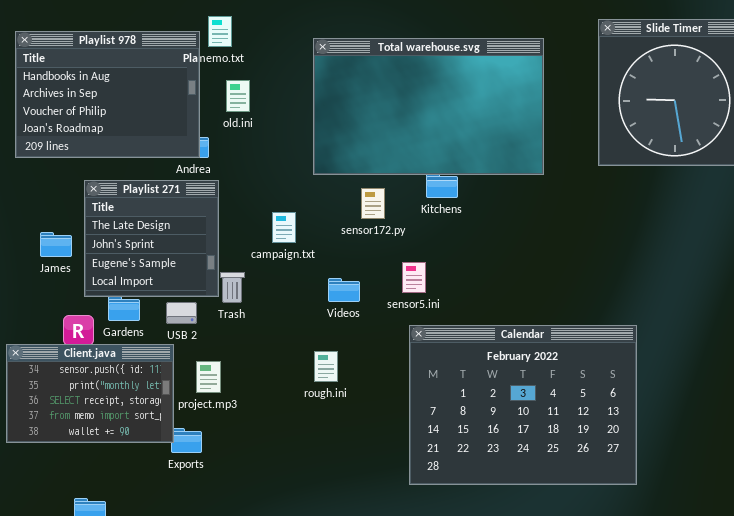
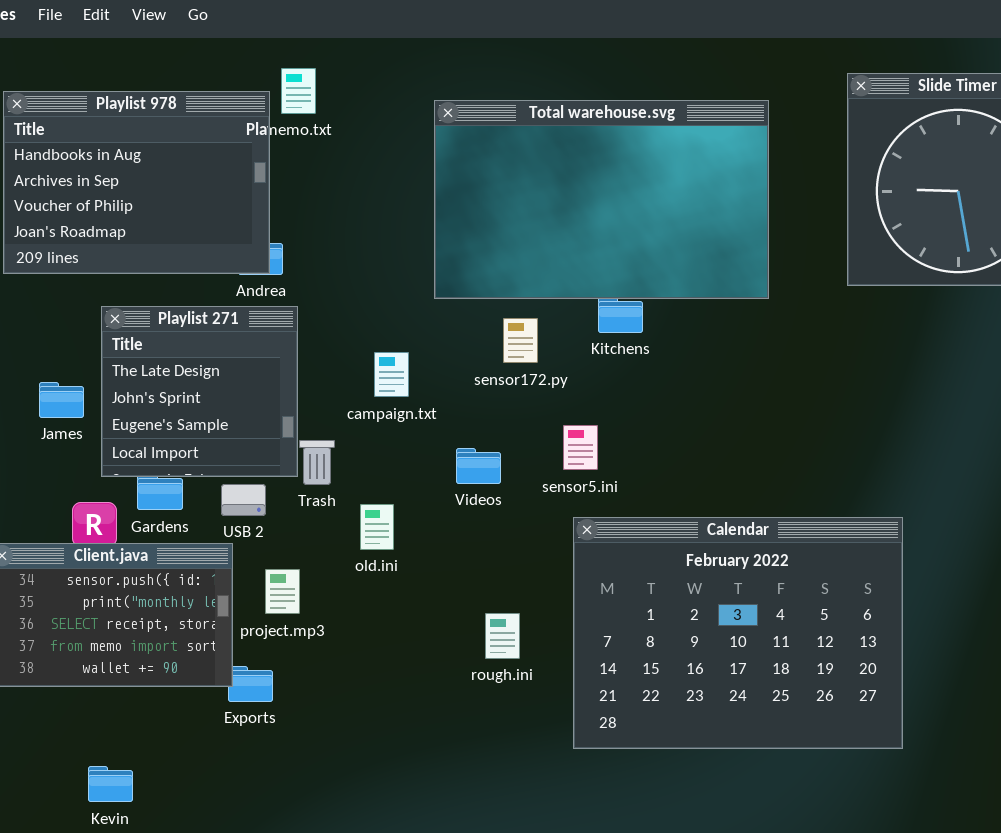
old.ini: [226,80,250,112] -> [360,504,394,550], moved
rough.ini: [314,351,338,382] -> [485,613,520,659], moved

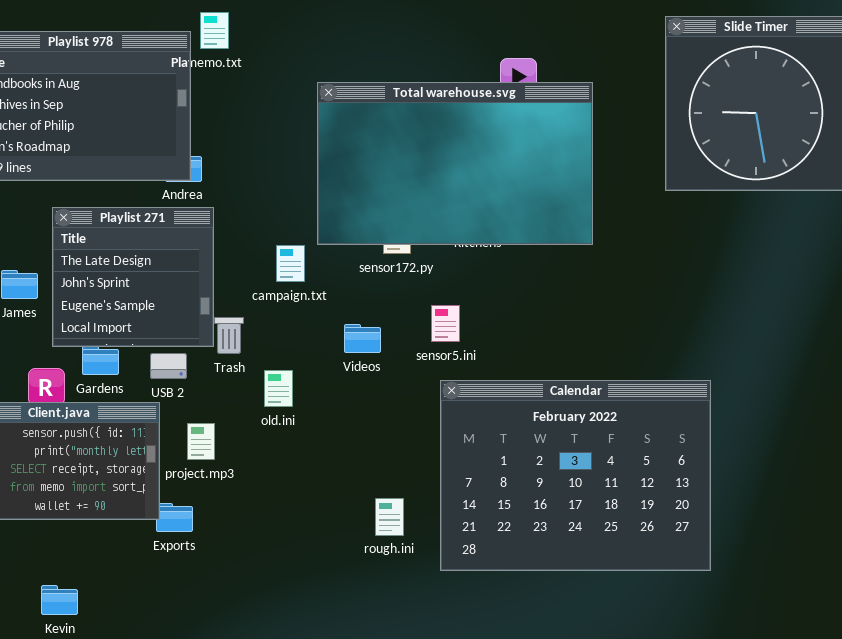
Total warehouse.svg: [434,100,769,299] -> [317,82,593,245], moved
rough.ini: [485,613,520,659] -> [375,498,404,536], moved

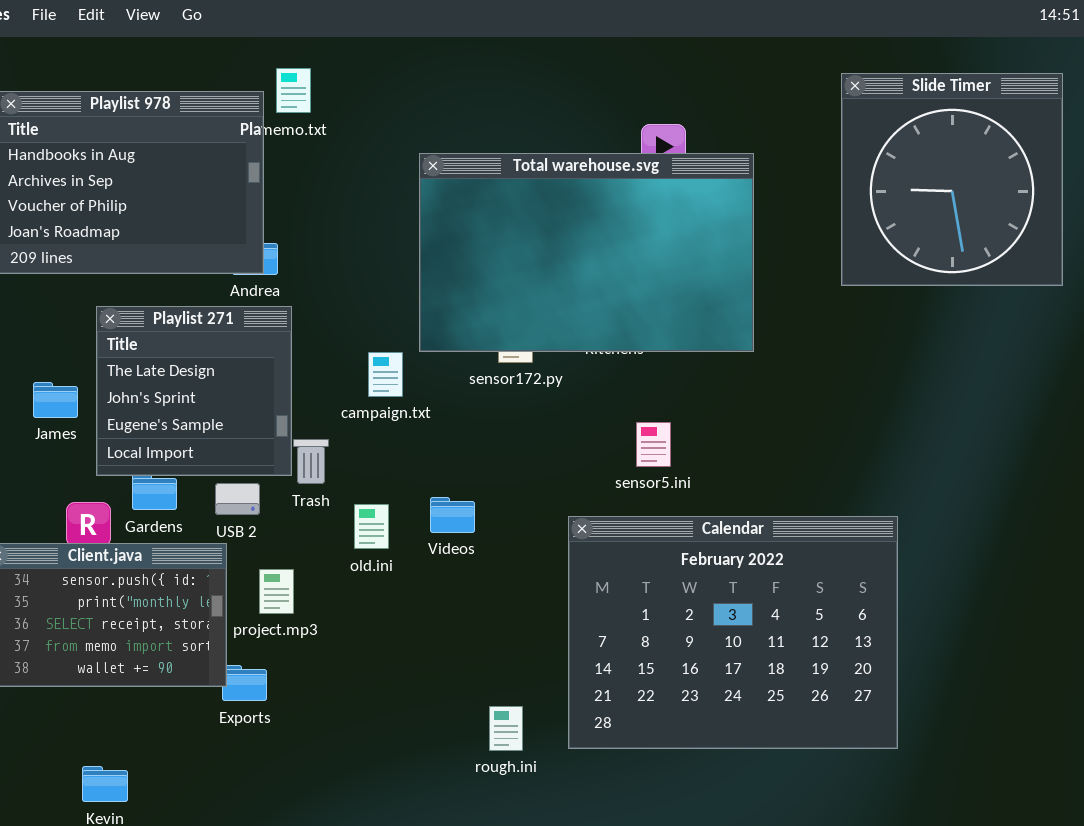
sensor5.ini: [431,305,460,342] -> [636,422,671,467], moved
Videos: [344,324,381,353] -> [430,497,475,533], moved
rough.ini: [375,498,404,536] -> [489,706,523,751], moved

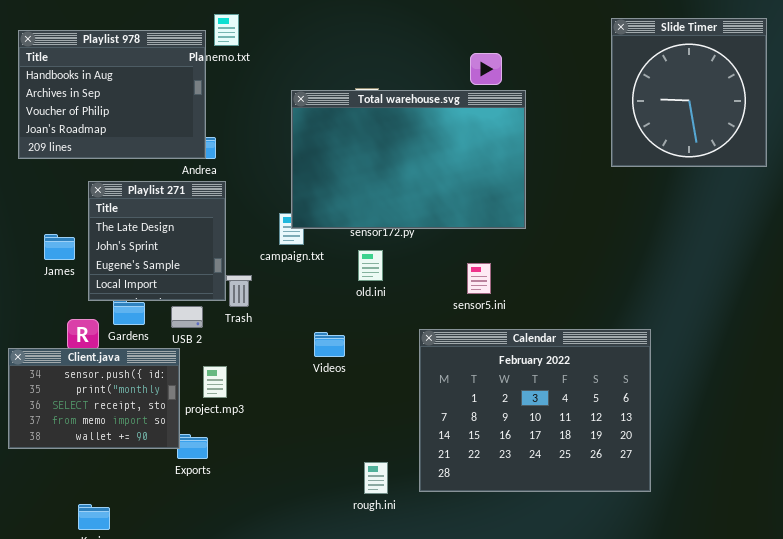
Total warehouse.svg: [419,153,754,352] -> [291,90,526,229], moved
Videos: [430,497,475,533] -> [314,332,345,357], moved
old.ini: [354,504,389,549] -> [358,250,383,281], moved

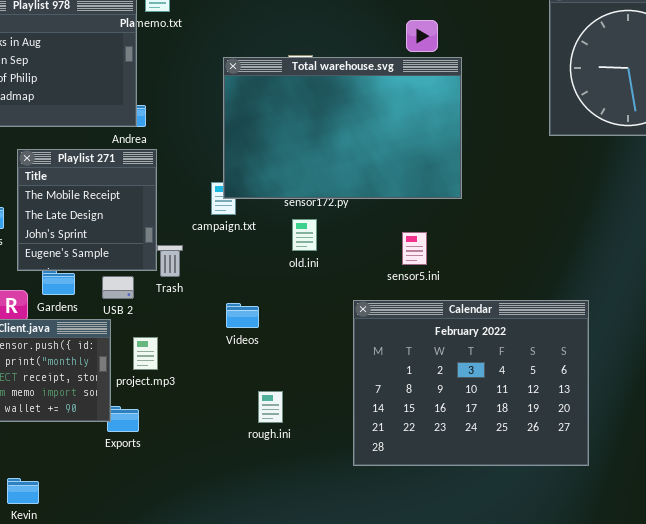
Playlist 271: [88,181,226,301] -> [17,149,157,271], scrolled up 1 row
Videos: [314,332,345,357] -> [226,303,259,328], moved
rough.ini: [364,462,388,494] -> [258,391,283,423], moved

